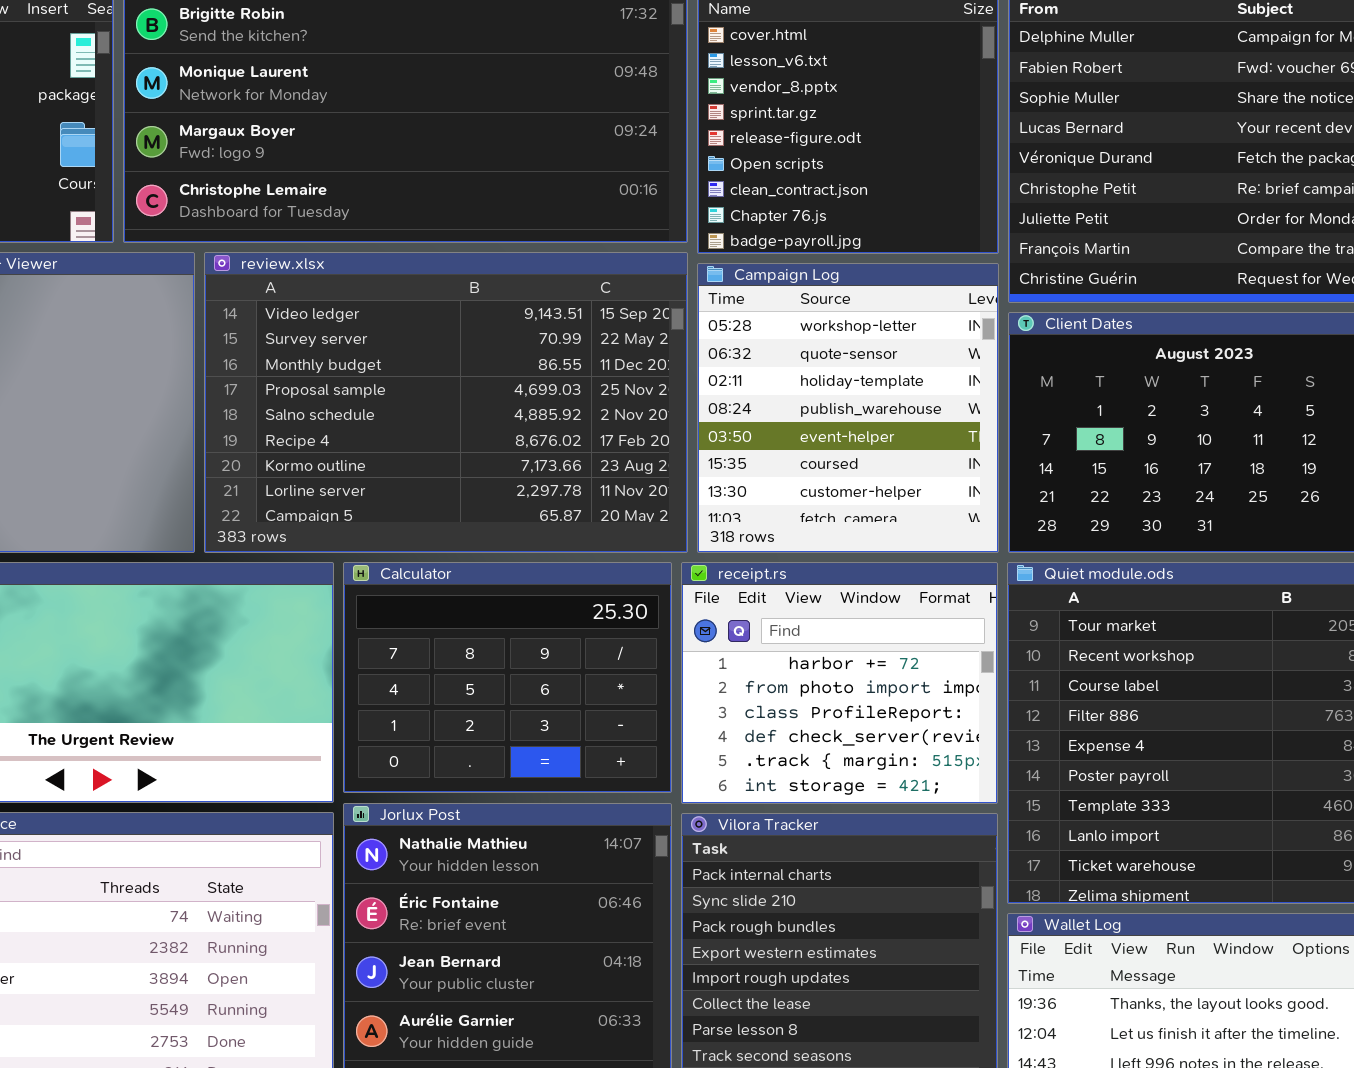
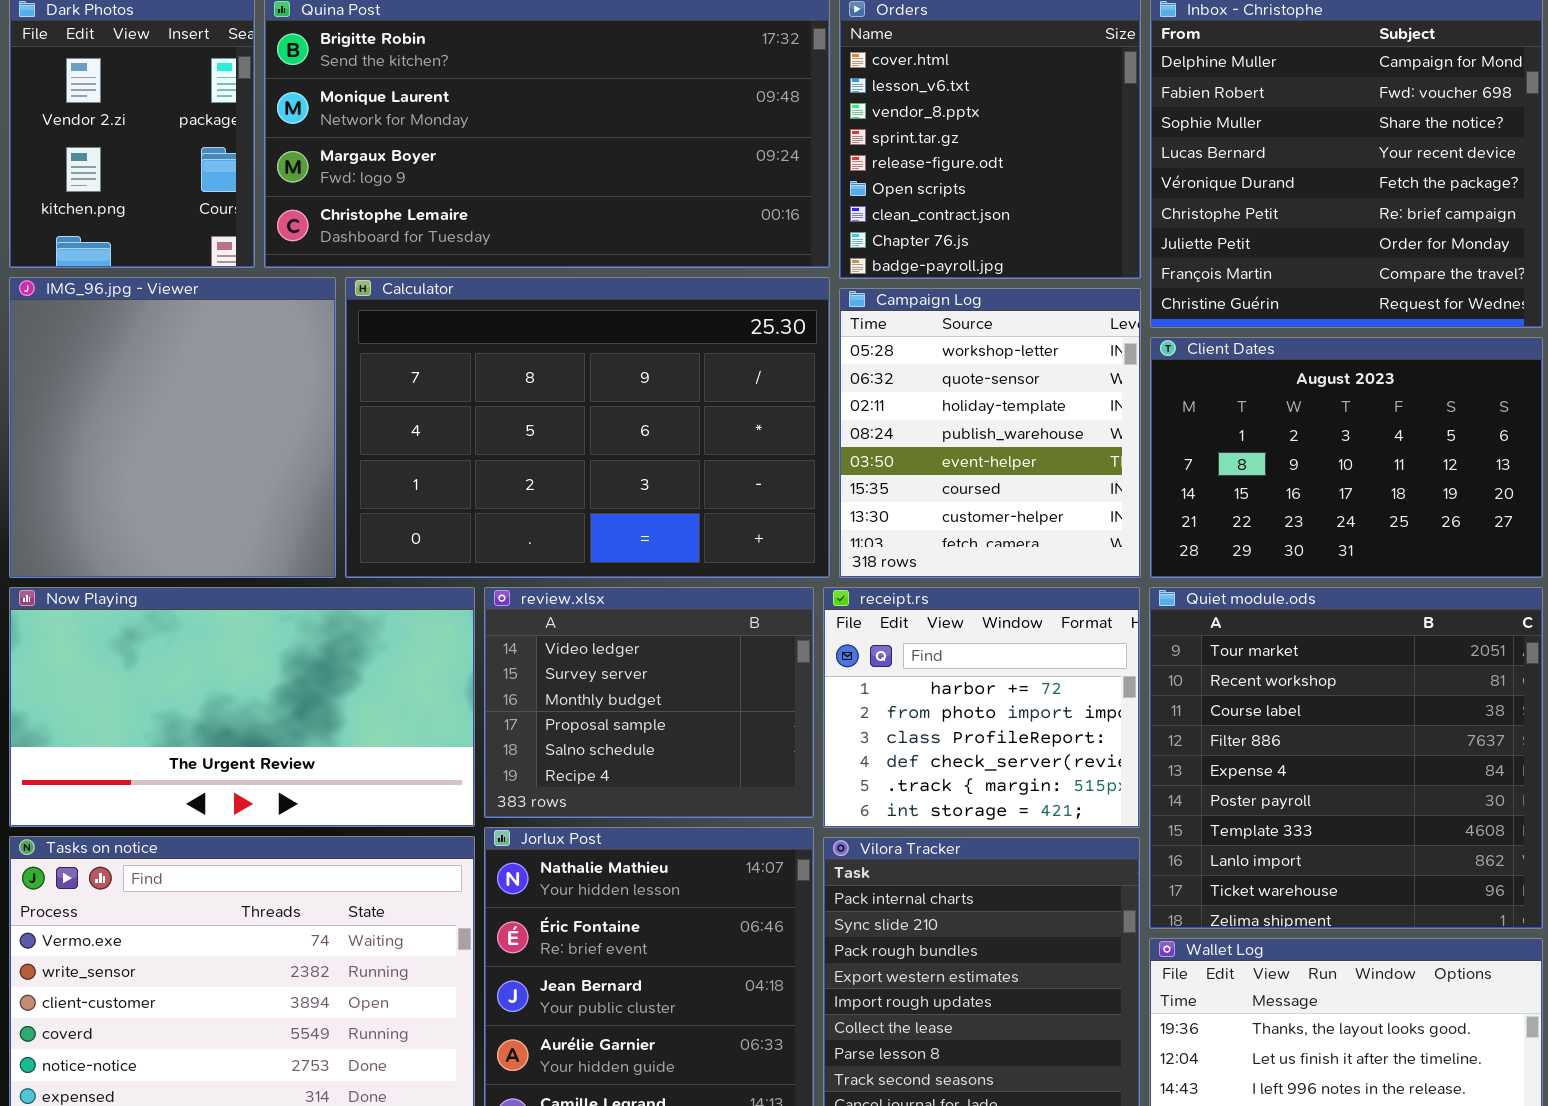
review.xlsx: [204,252,688,553] -> [484,587,814,818], moved, resized
Calculator: [343,562,672,793] -> [345,277,830,578], moved, resized

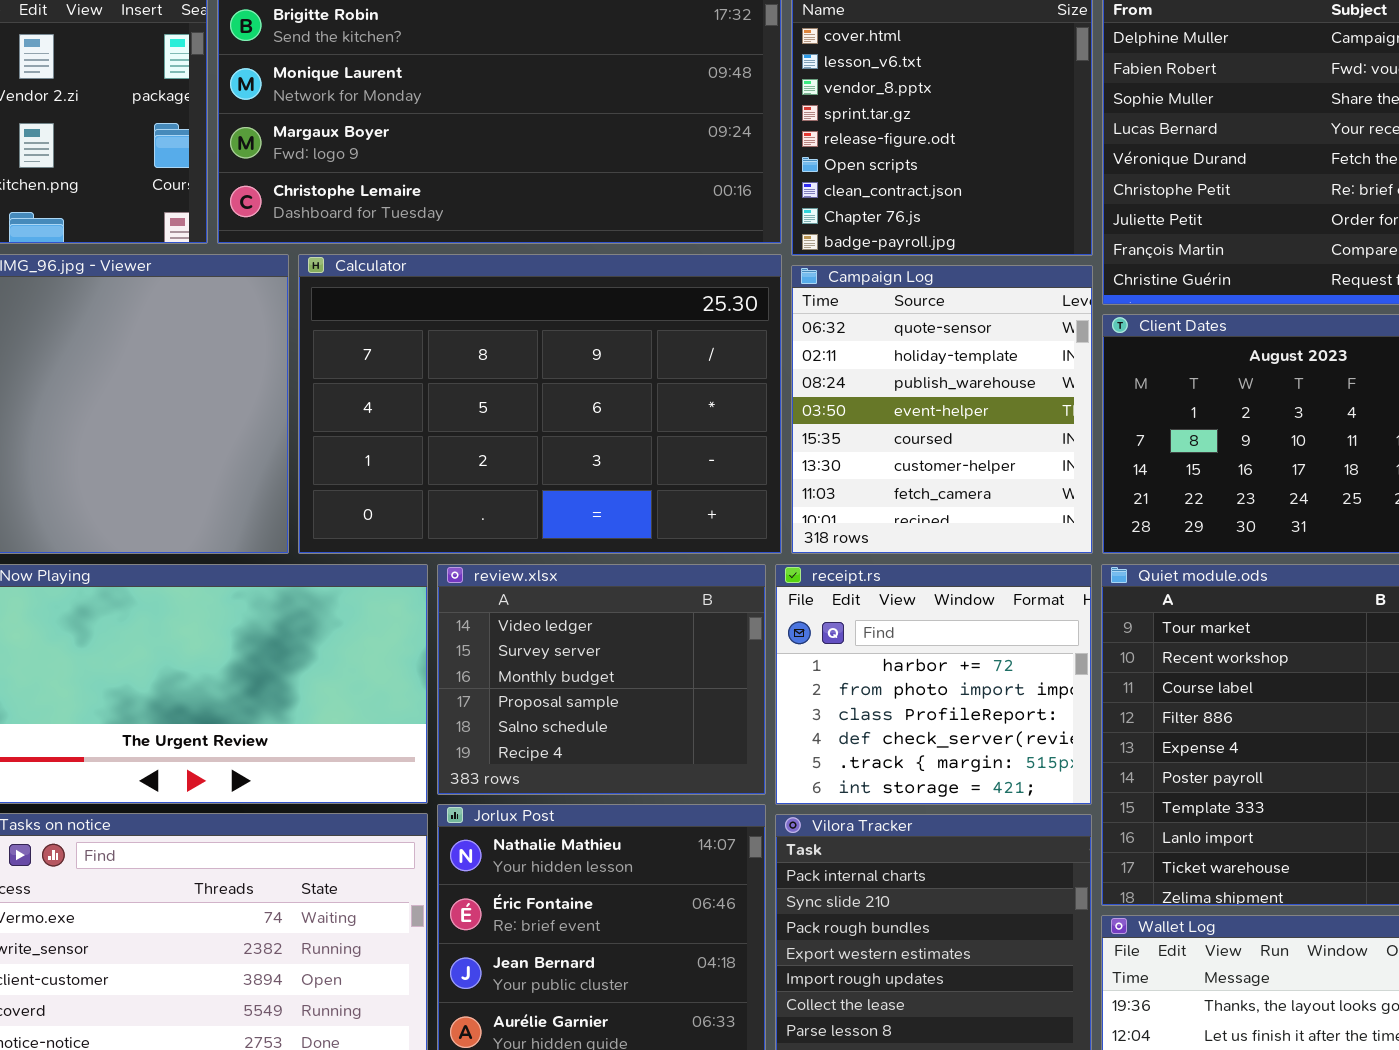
Campaign Log: [839,288,1141,578] -> [791,265,1093,554], scrolled down 1 row

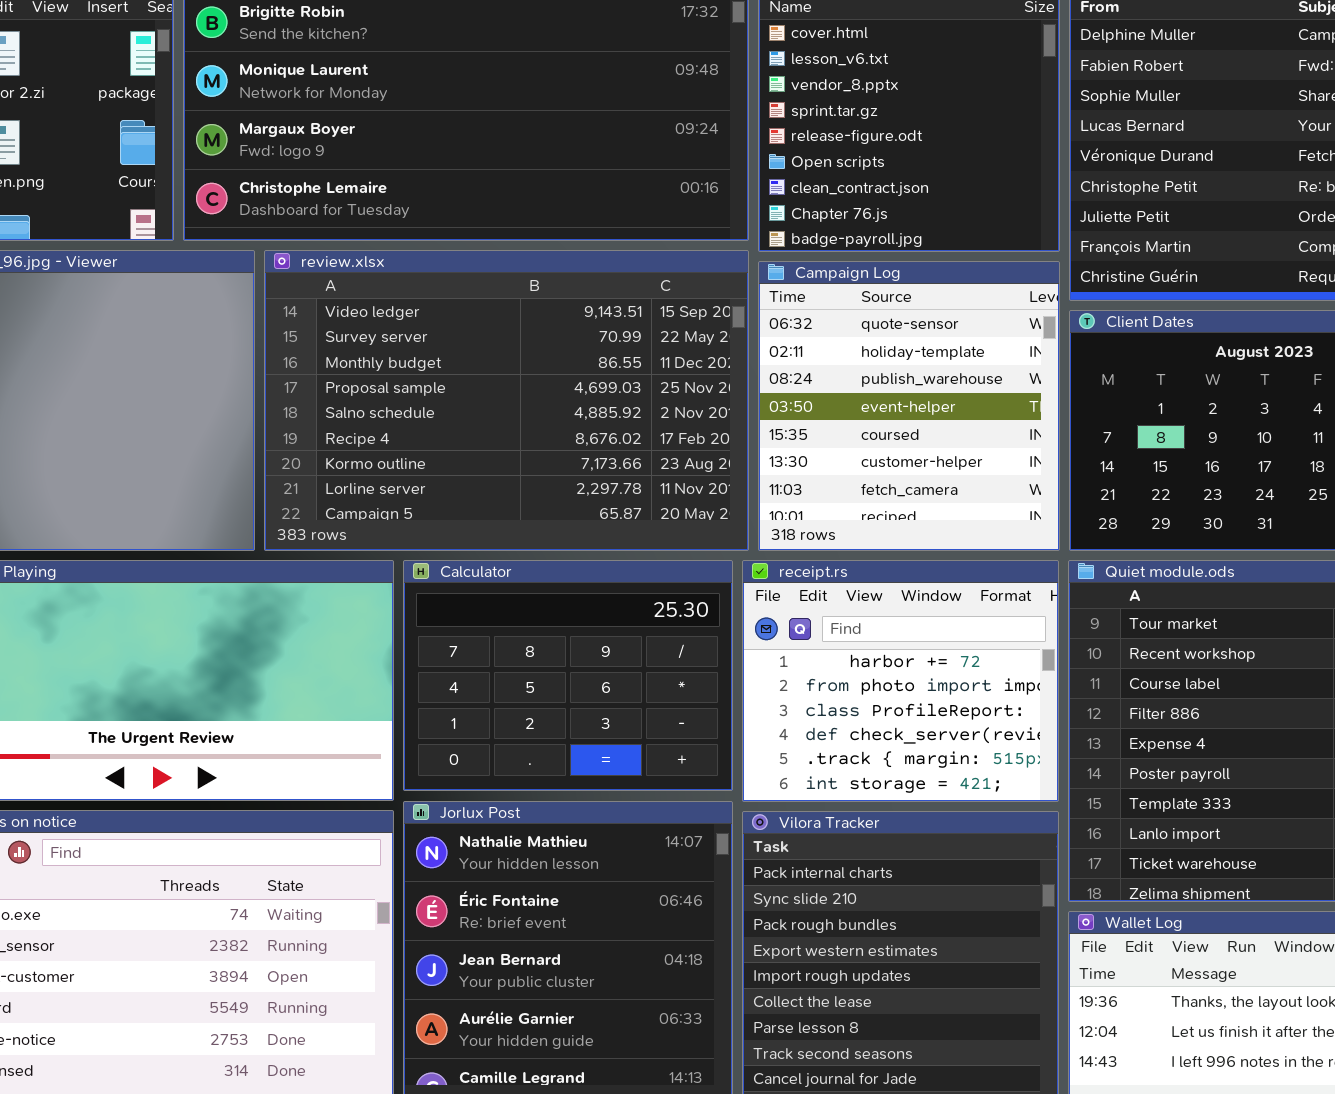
Calculator: [298,254,782,554] -> [403,560,733,791], moved, resized
review.xlsx: [437,564,766,795] -> [264,250,749,551], moved, resized

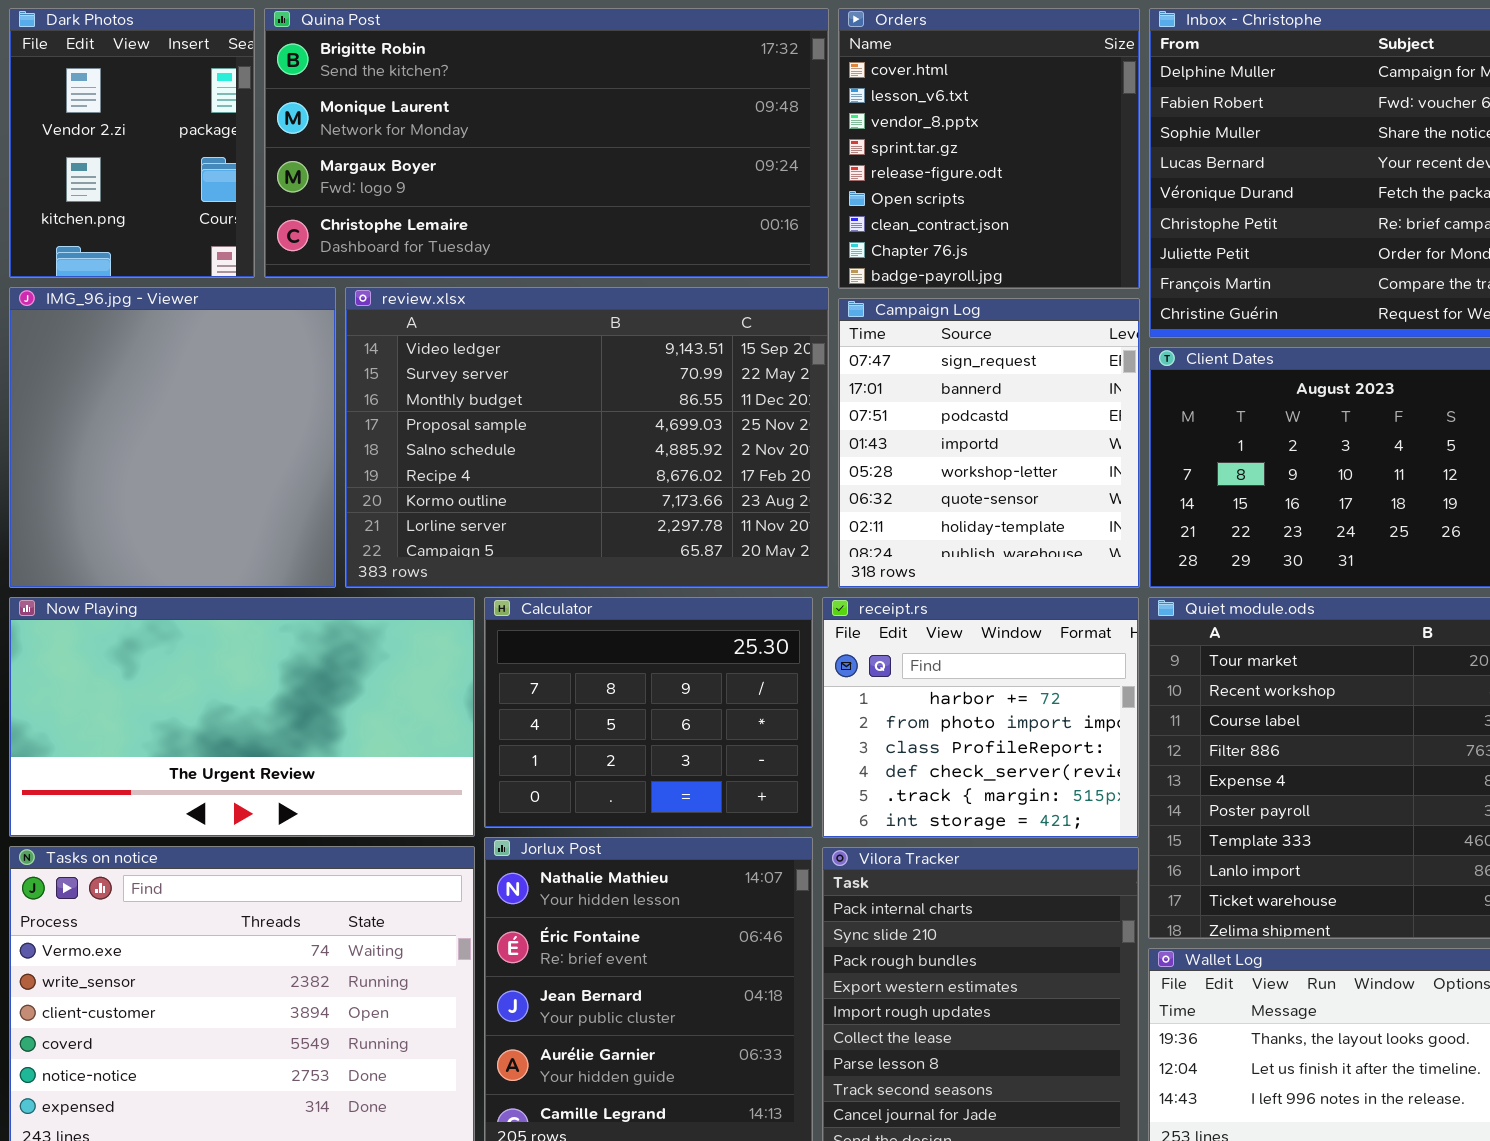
Campaign Log: [758,261,1060,551] -> [838,298,1140,588], scrolled up 5 rows

